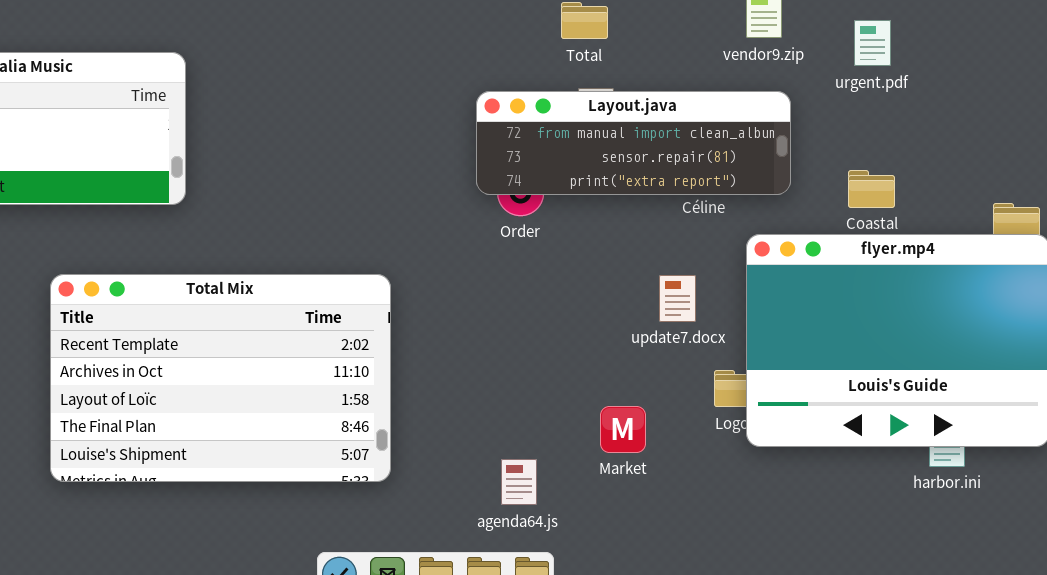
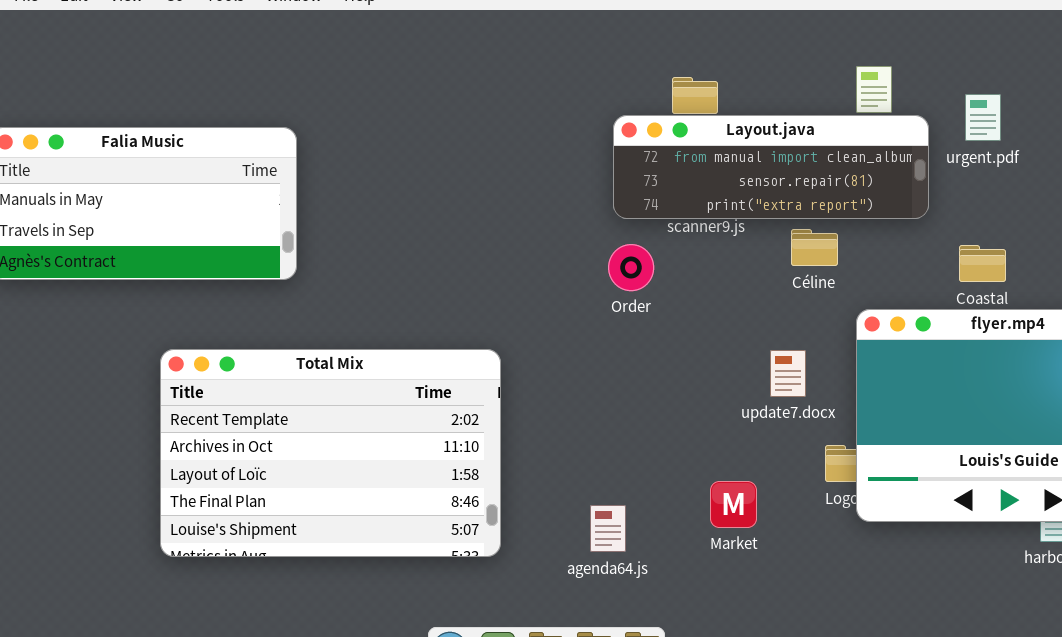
Layout.java: [476,91,791,195] -> [613,115,929,219], moved
agenda64.js: [501,459,537,505] -> [590,505,626,552], moved

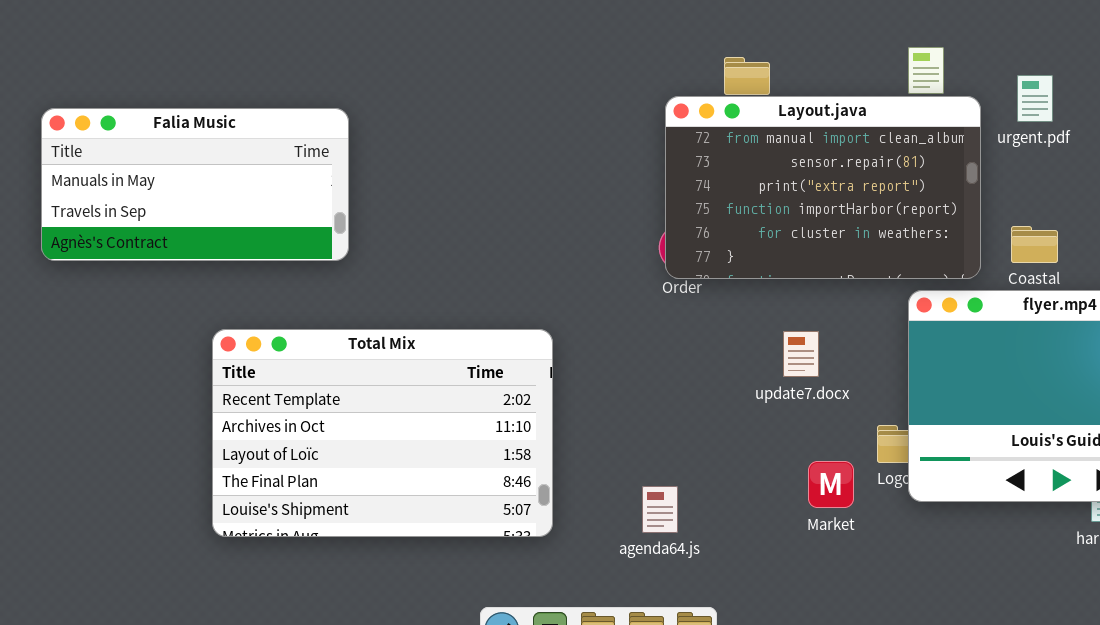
Layout.java: [613,115,929,219] -> [665,96,981,279], resized
update7.docx: [770,350,806,397] -> [783,331,819,377], moved
Market: [710,481,757,528] -> [808,461,854,508], moved

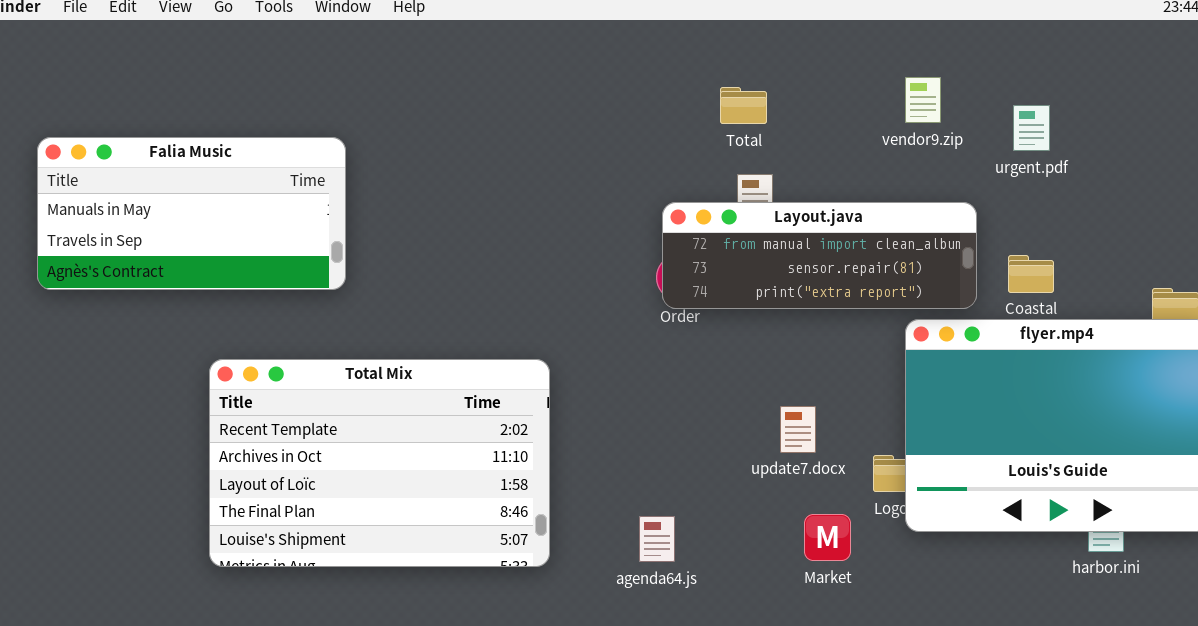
Layout.java: [665,96,981,279] -> [662,202,977,309], resized
update7.docx: [783,331,819,377] -> [780,406,816,453], moved
Market: [808,461,854,508] -> [804,514,851,561], moved

